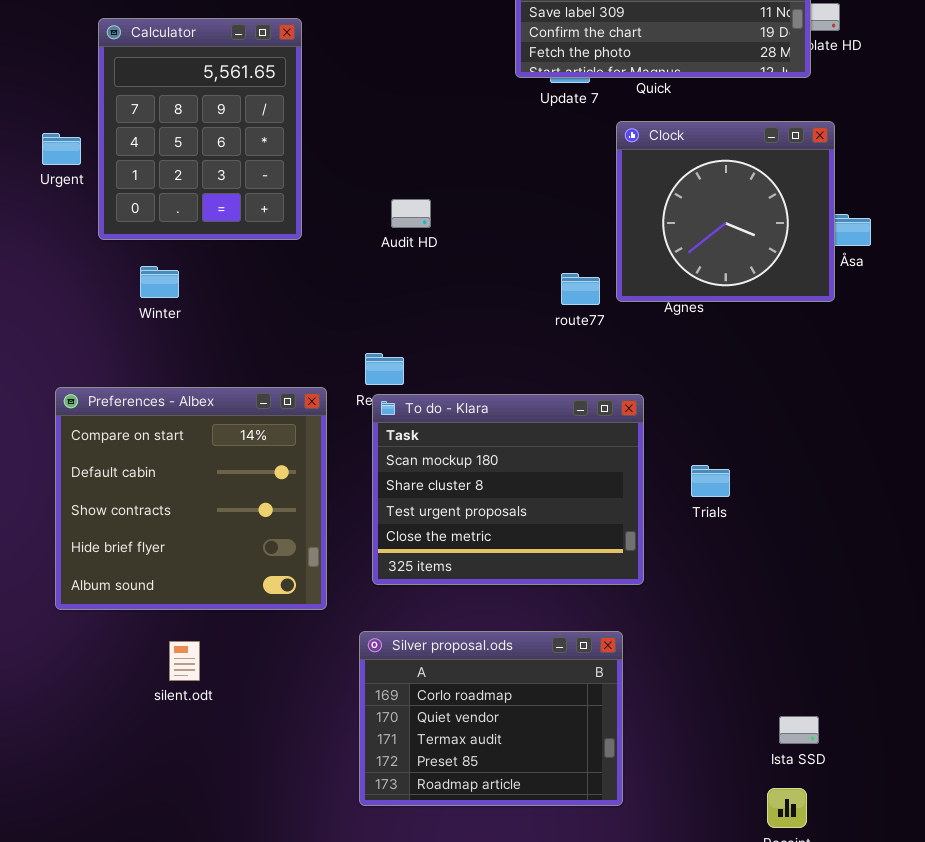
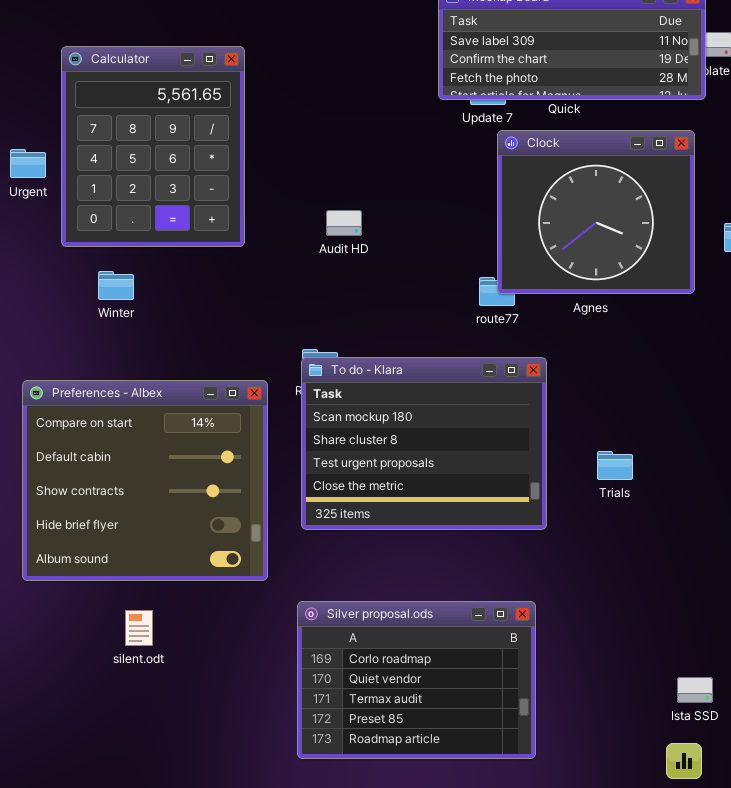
Clock: [616,121,835,302] -> [497,130,695,294], moved
To do - Klara: [372,394,644,585] -> [301,357,547,530], moved

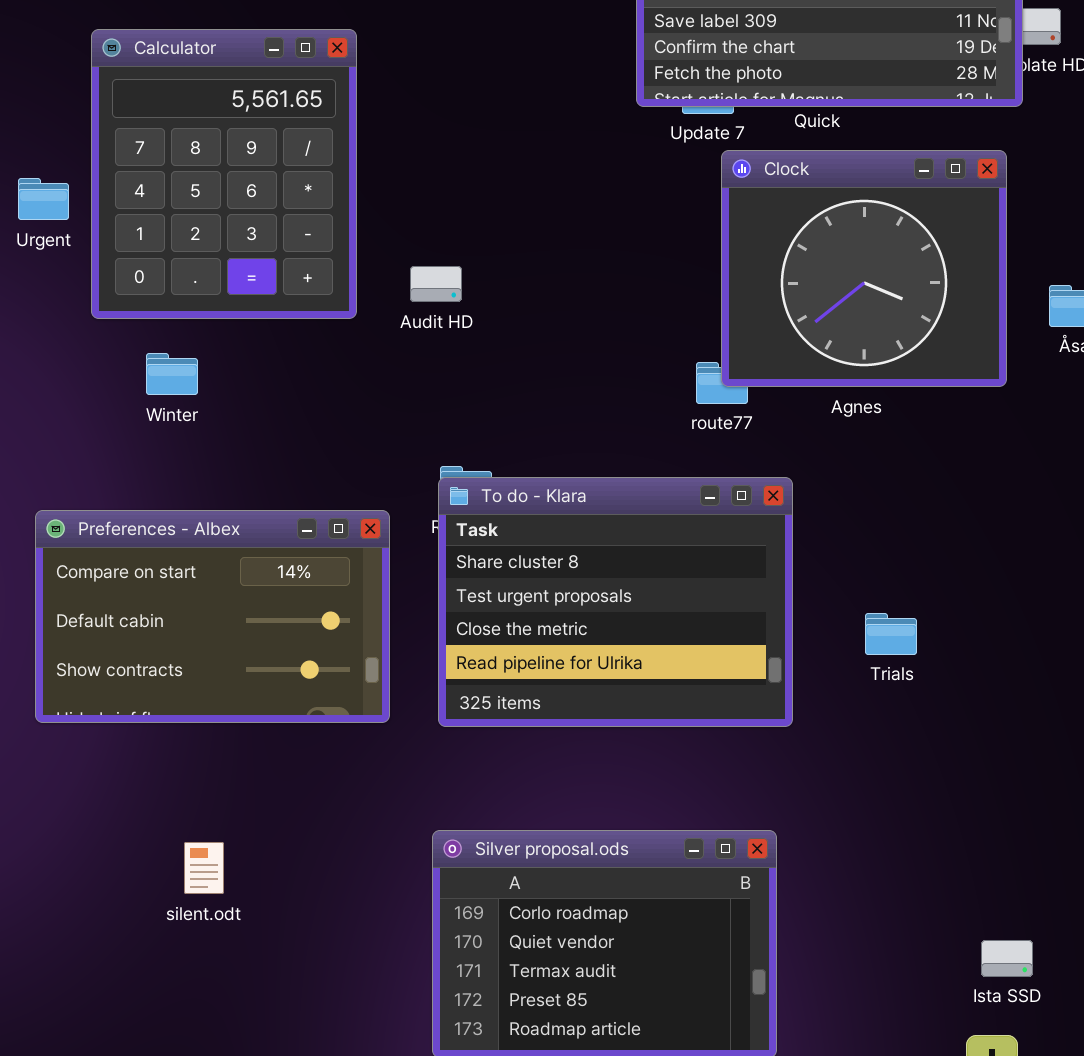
Audit HD: [326,210,362,236] -> [410,266,462,302], moved
To do - Klara: [301,357,547,530] -> [438,477,793,727], scrolled down 1 row
Preferences - Albex: [22,380,268,581] -> [35,510,390,723], resized

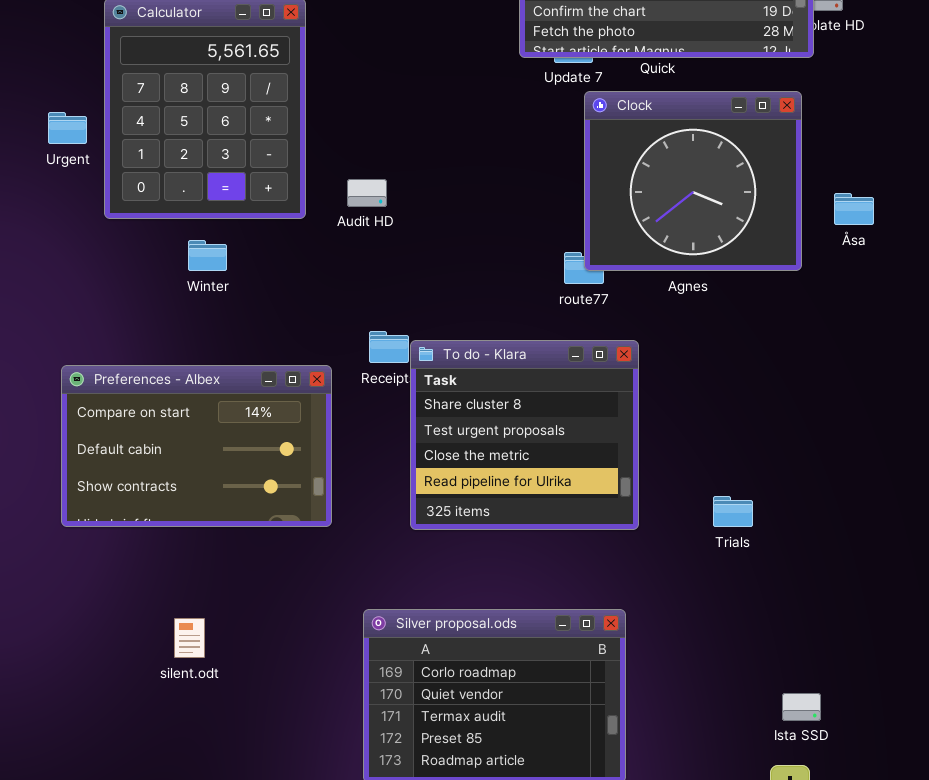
Winter: [146,353,198,395] -> [188,240,227,271], moved
To do - Klara: [438,477,793,727] -> [410,340,639,530], resized
Trials: [865,613,917,655] -> [713,496,753,527], moved

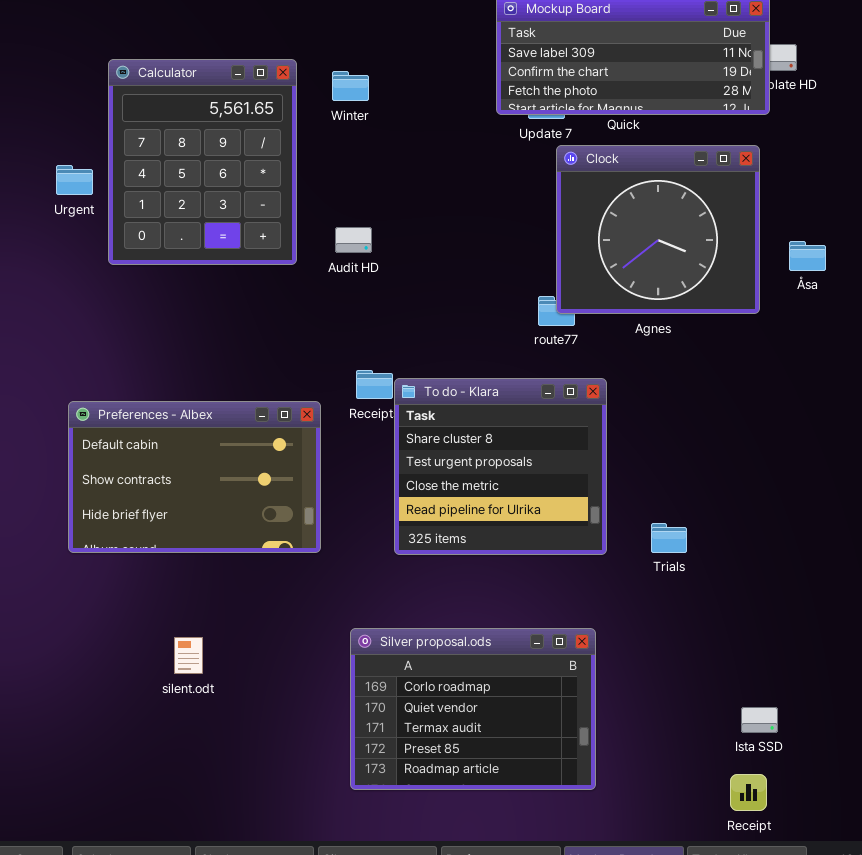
Winter: [188,240,227,271] -> [332,71,369,101], moved
Preferences - Albex: [61,365,332,527] -> [68,401,321,553], scrolled down 1 row
Trials: [713,496,753,527] -> [651,523,687,553], moved

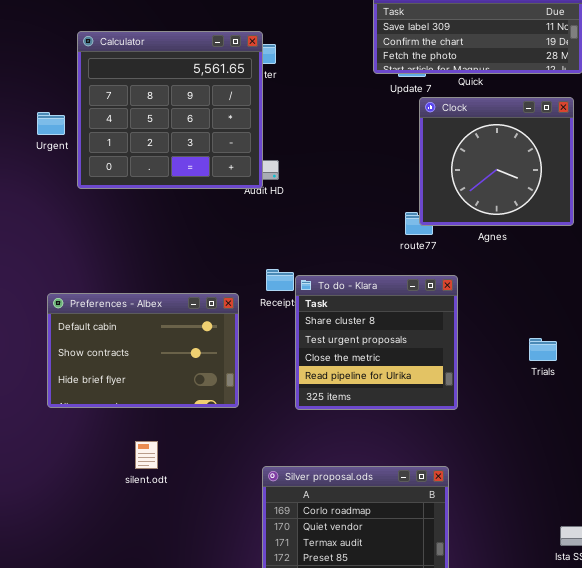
Calculator: [108,59,297,265] -> [77,31,263,189], resized
Trials: [651,523,687,553] -> [529,338,557,361], moved
silent.odt: [174,637,203,674] -> [135,441,158,469], moved

